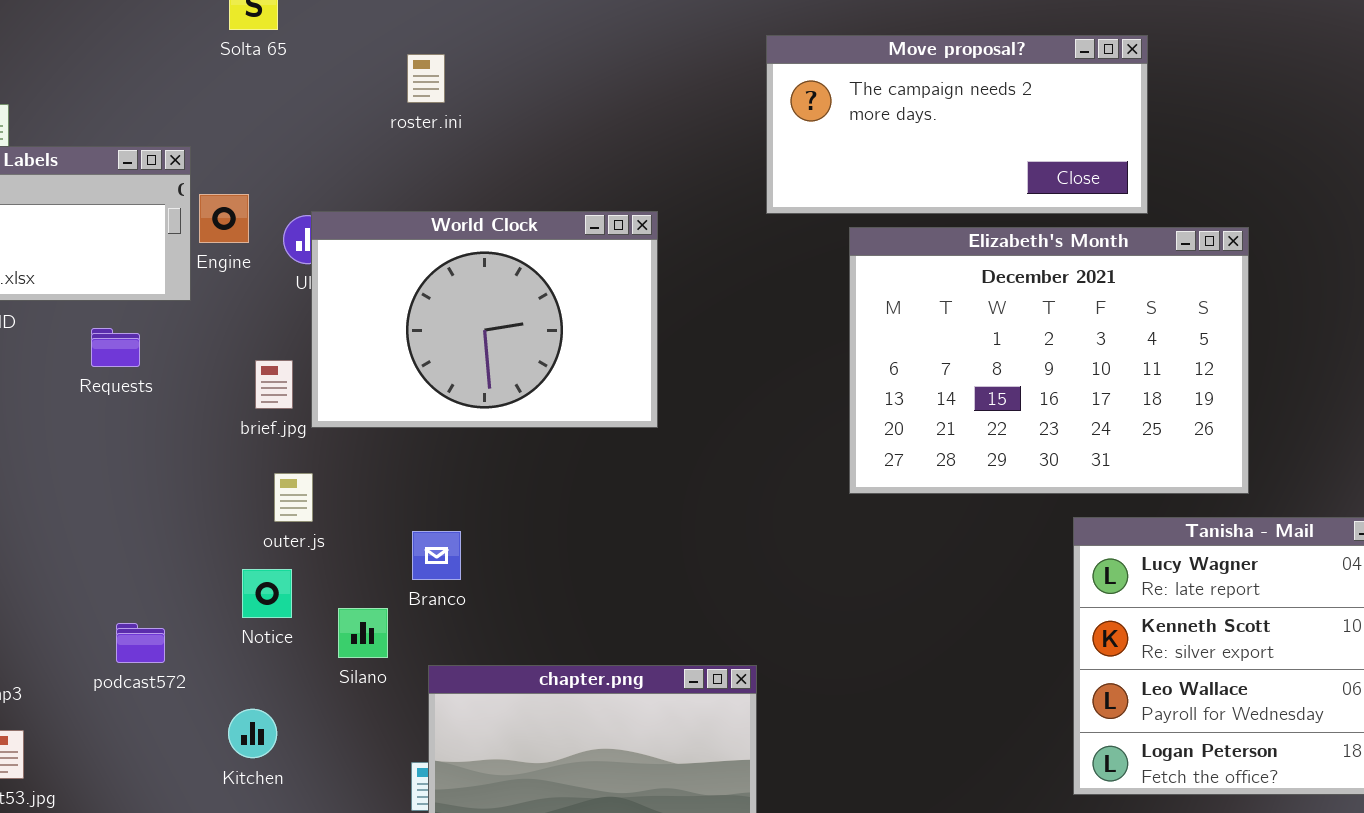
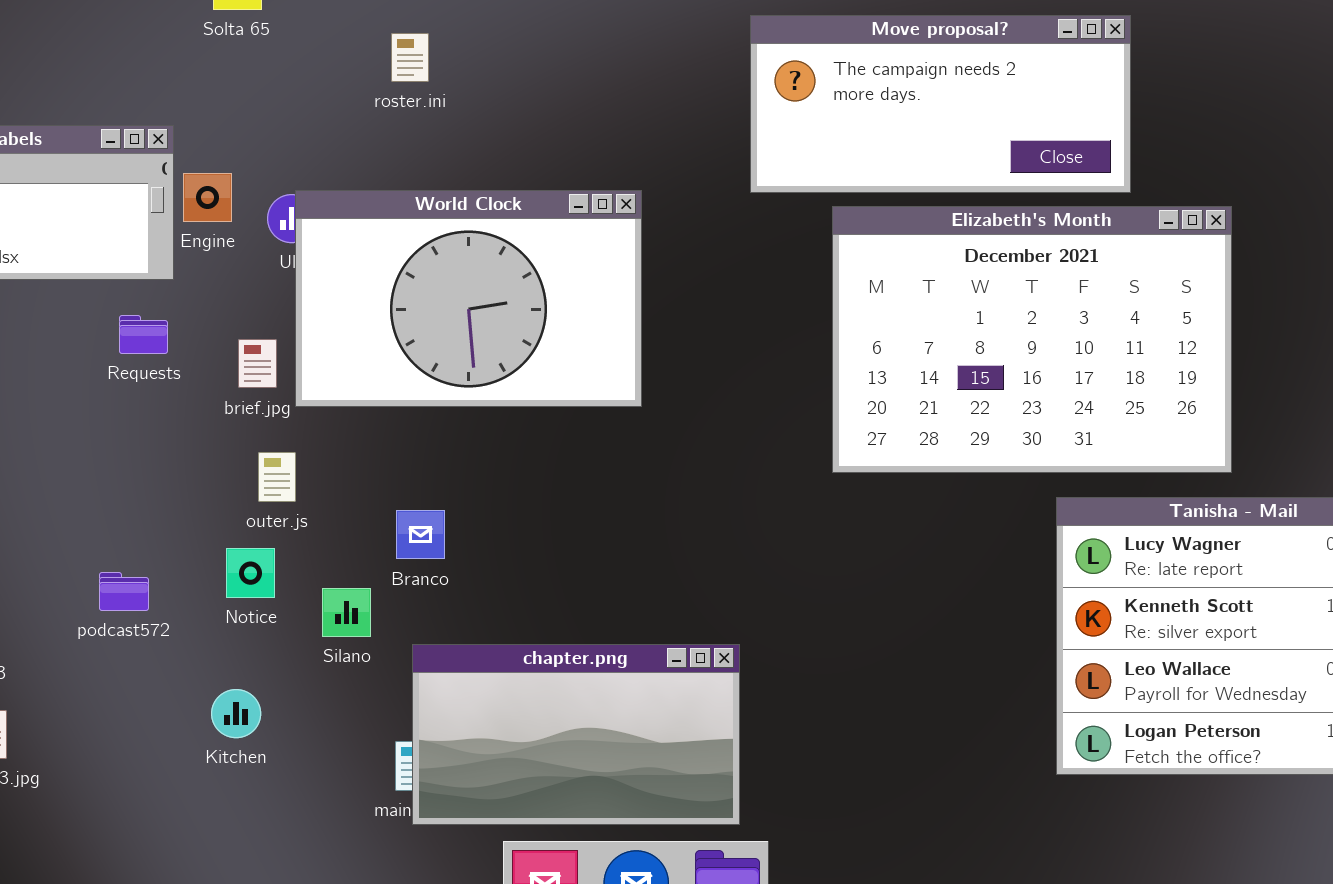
Requests: [91,328,140,367] -> [119,315,168,354], moved
podcast572: [116,623,165,663] -> [99,572,149,611], moved

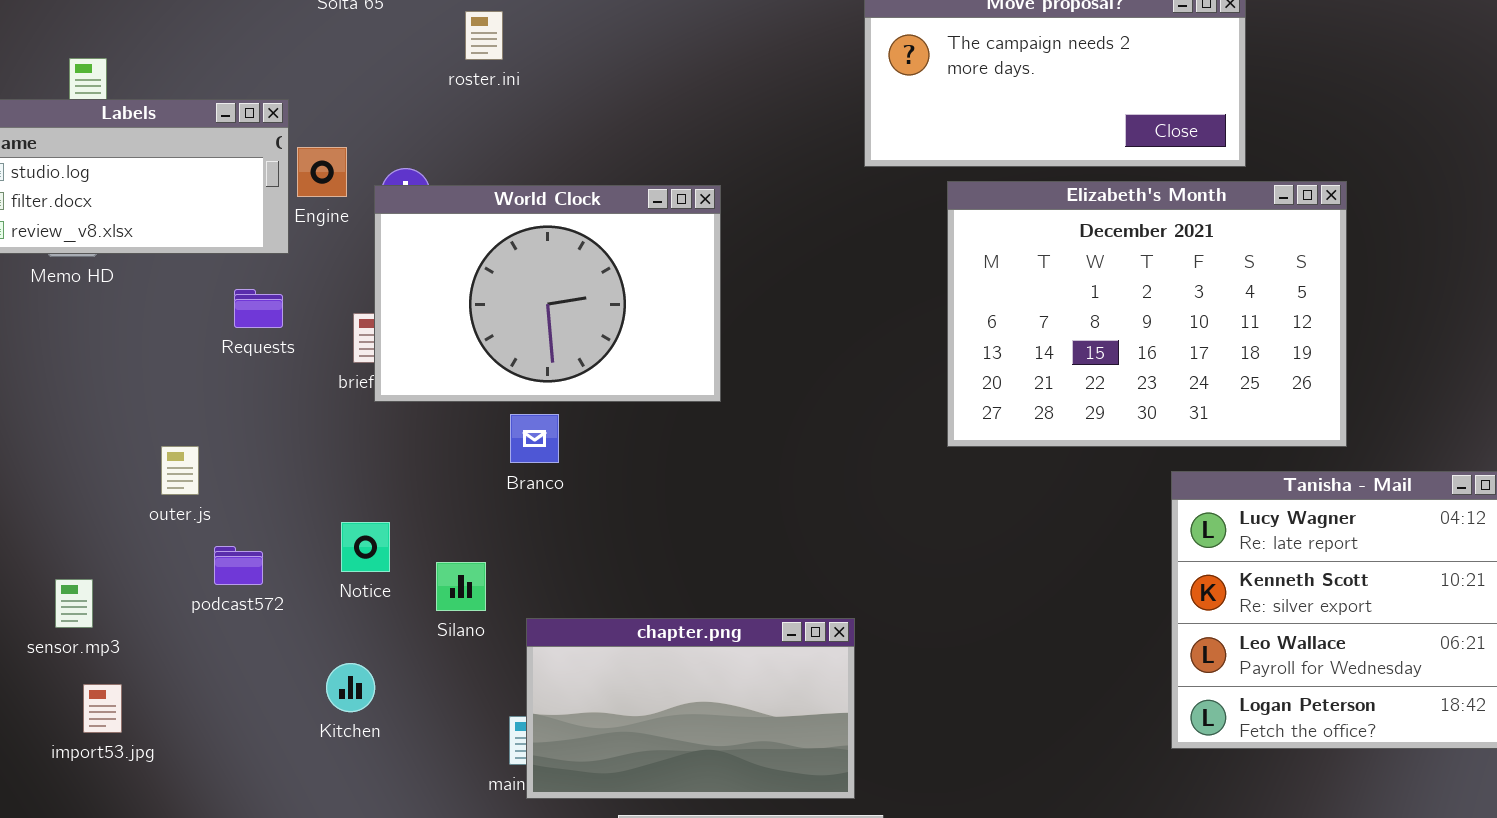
roster.ini: [391,33,429,82] -> [465,11,503,60], moved
World Clock: [295,190,642,407] -> [374,185,721,402], moved
outer.js: [258,452,296,502] -> [161,446,199,495], moved
Branco: [396,510,445,559] -> [510,414,559,463], moved

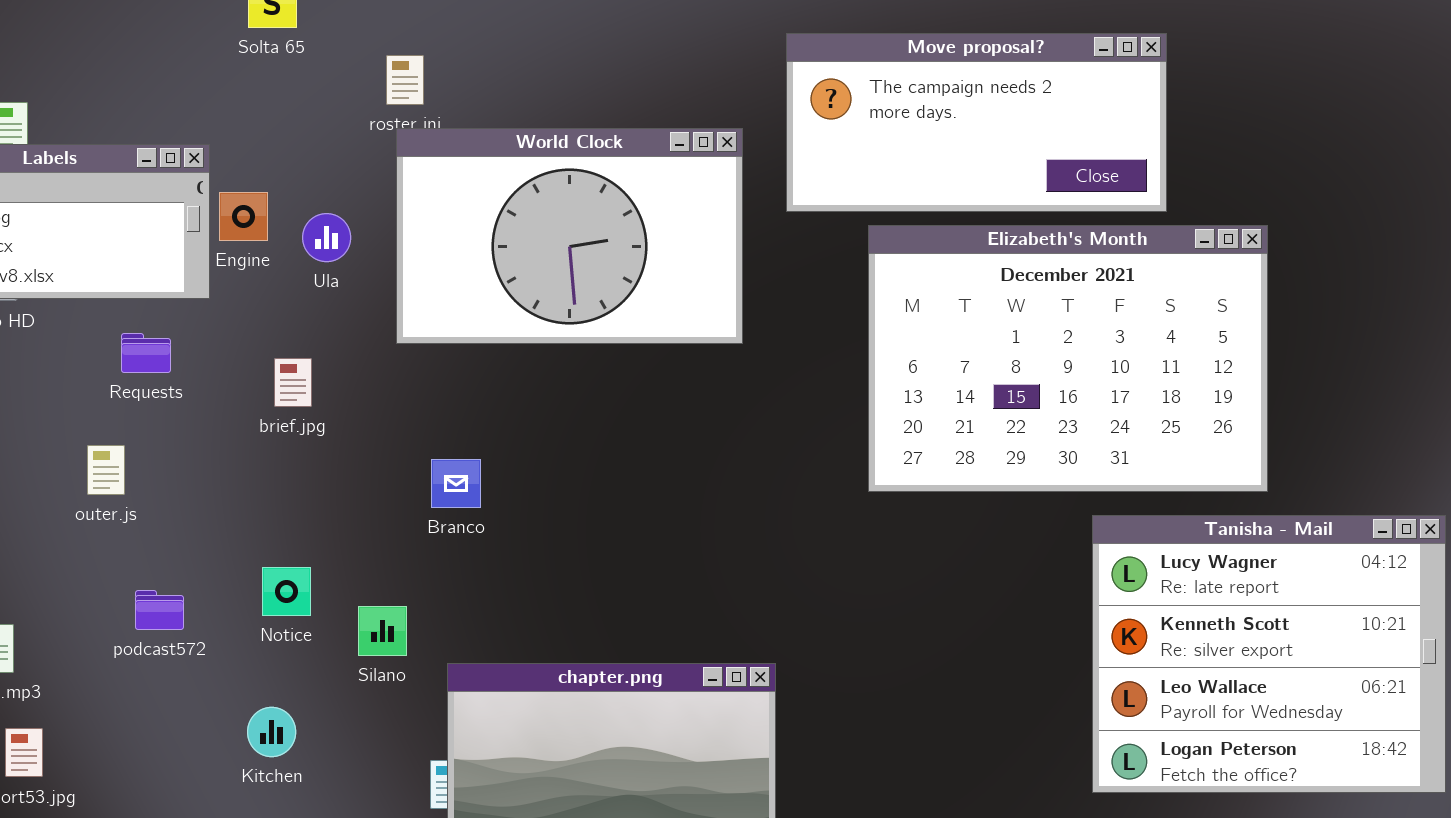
World Clock: [374,185,721,402] -> [396,128,743,344], moved
Requests: [234,289,283,328] -> [121,333,171,373], moved
outer.js: [161,446,199,495] -> [87,445,125,495], moved

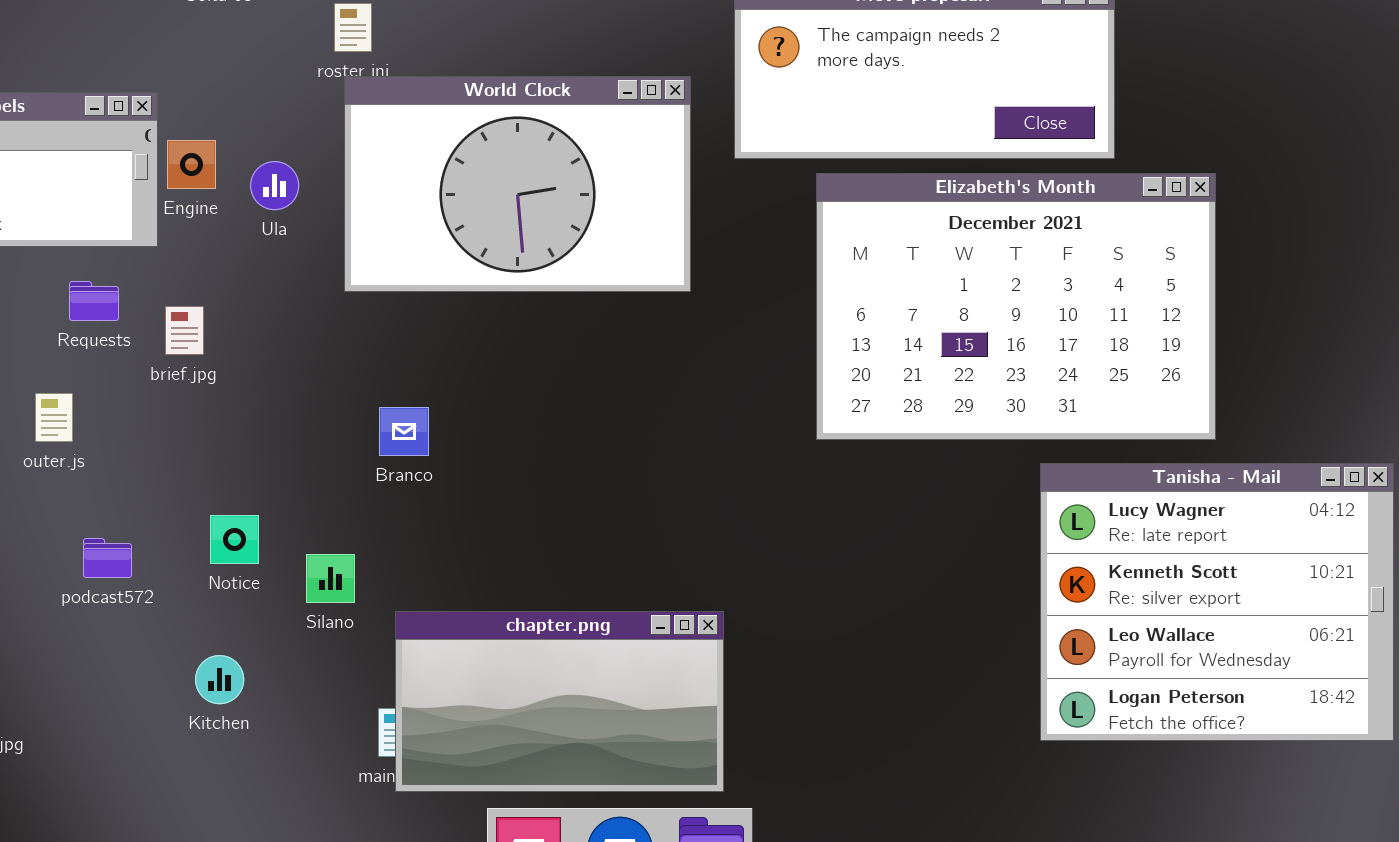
brief.jpg: [274,358,312,407] -> [165,306,204,355], moved

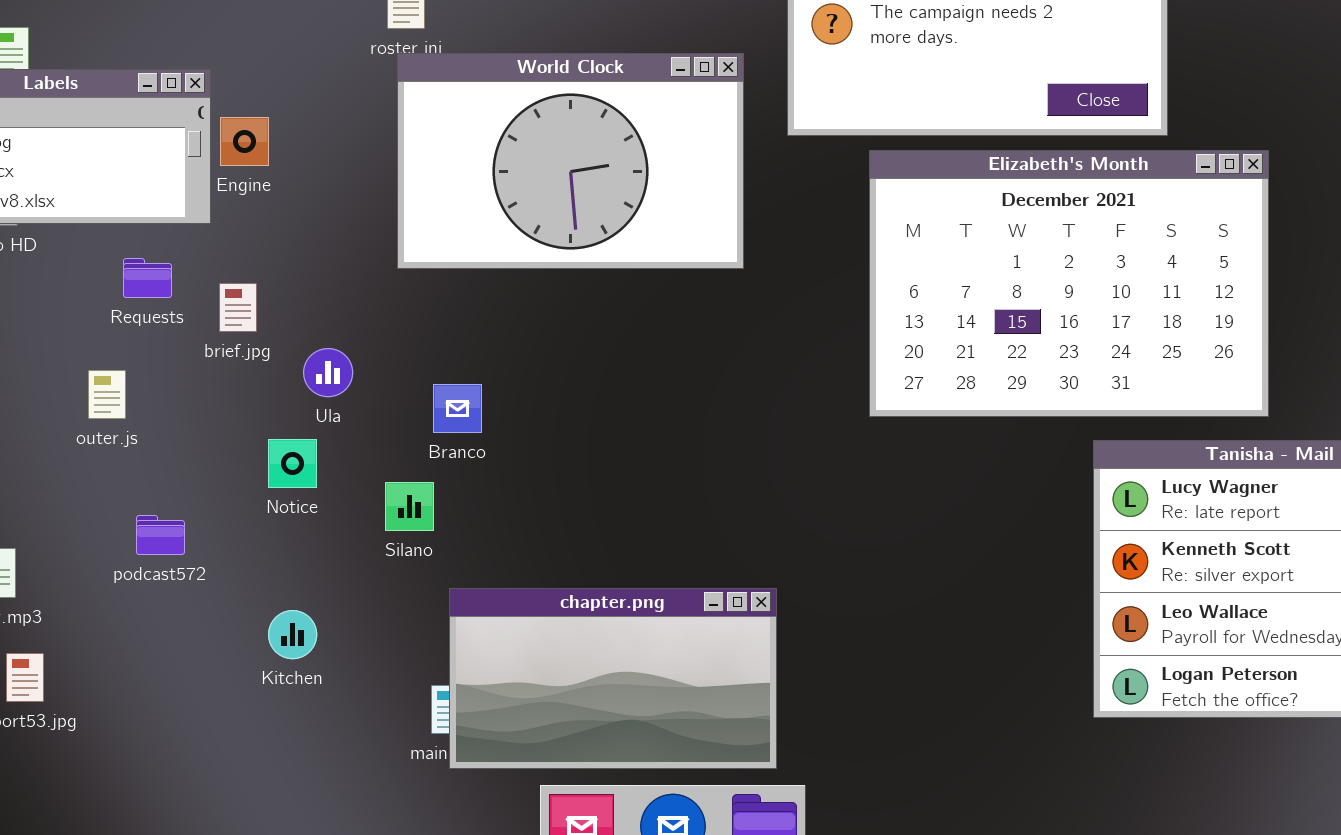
Ula: [250,161,299,210] -> [303,348,353,397], moved
Notice: [210,515,259,564] -> [268,439,317,488], moved
Silano: [306,554,355,603] -> [385,482,434,531], moved
Kitchen: [195,655,244,704] -> [268,610,317,659], moved

